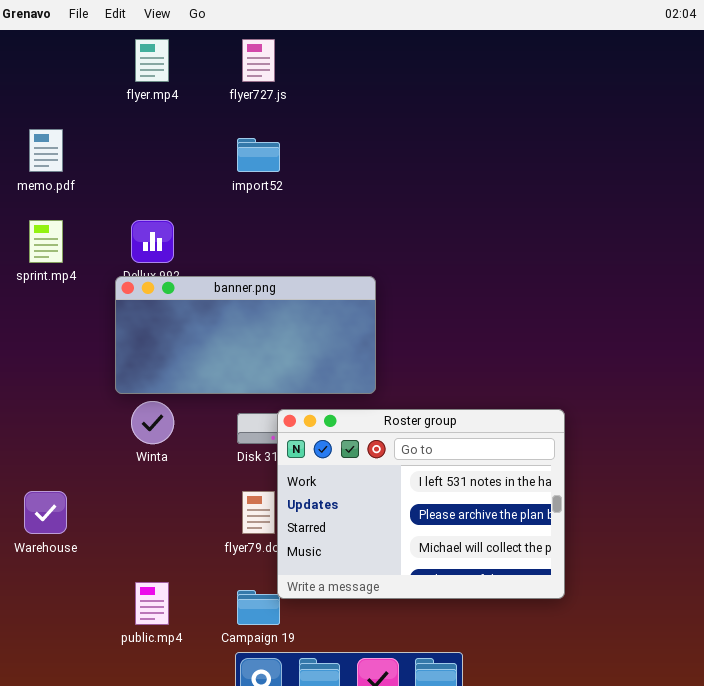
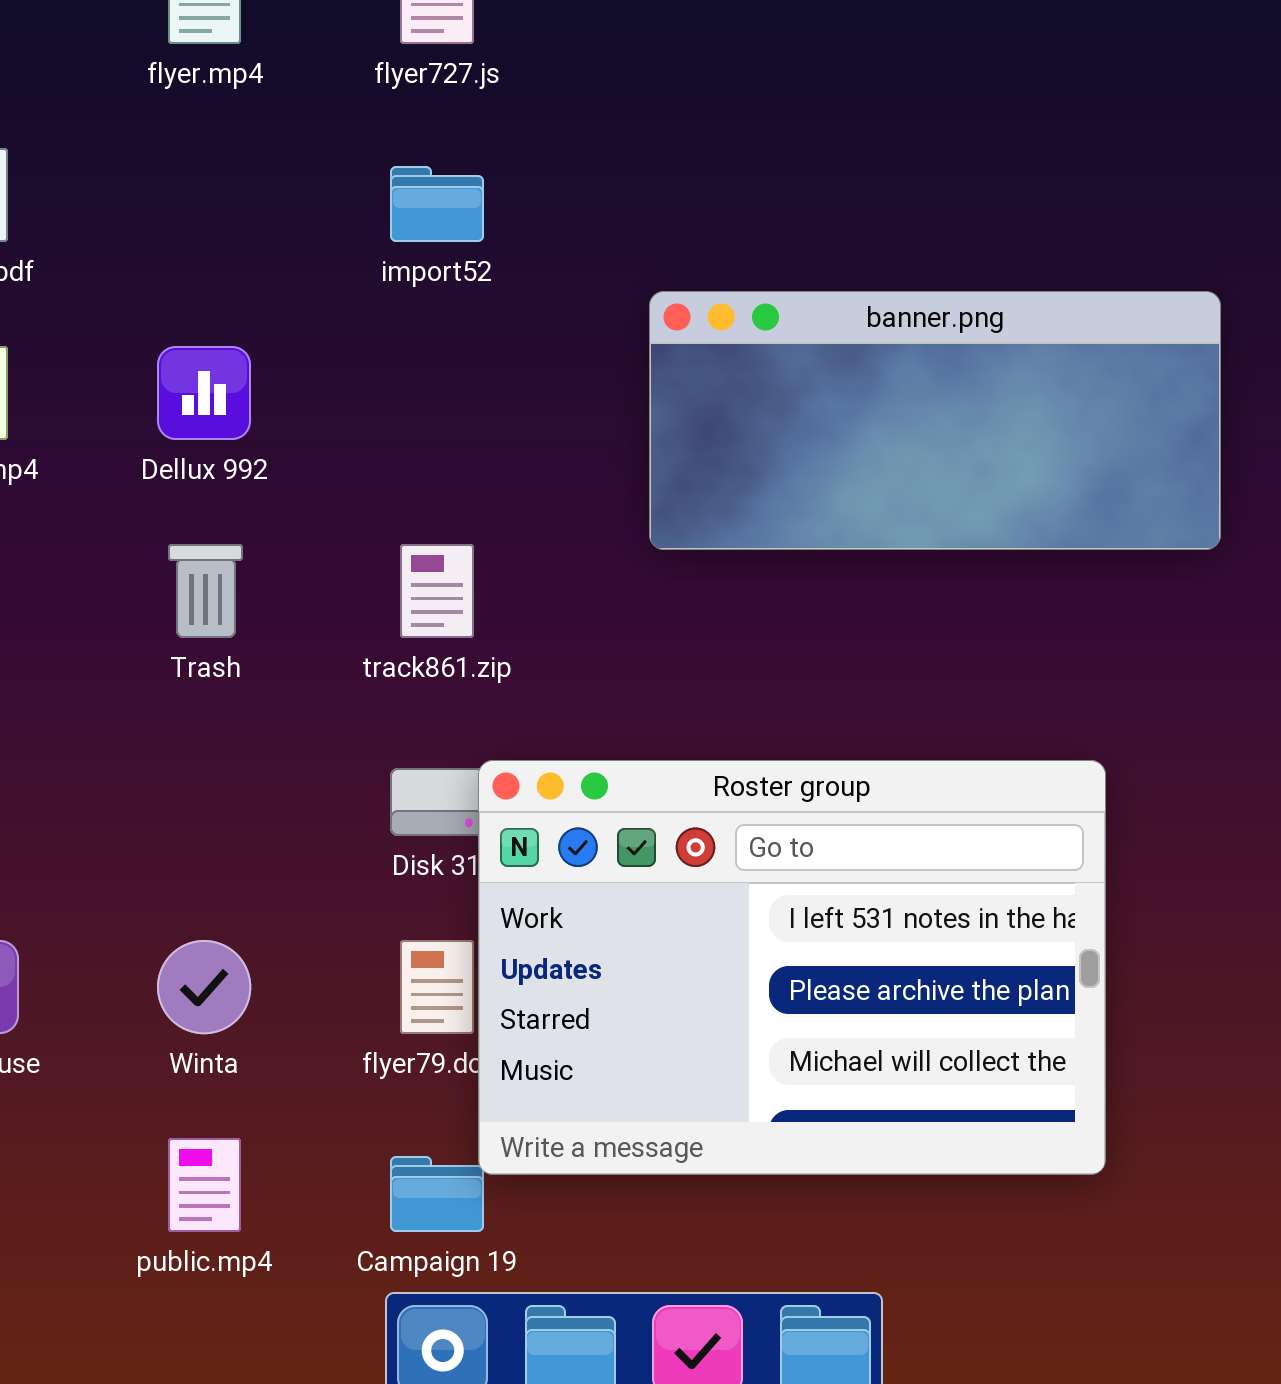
banner.png: [115,276,376,394] -> [649,291,1221,550], moved
Winta: [131,401,174,444] -> [157,940,251,1034], moved

